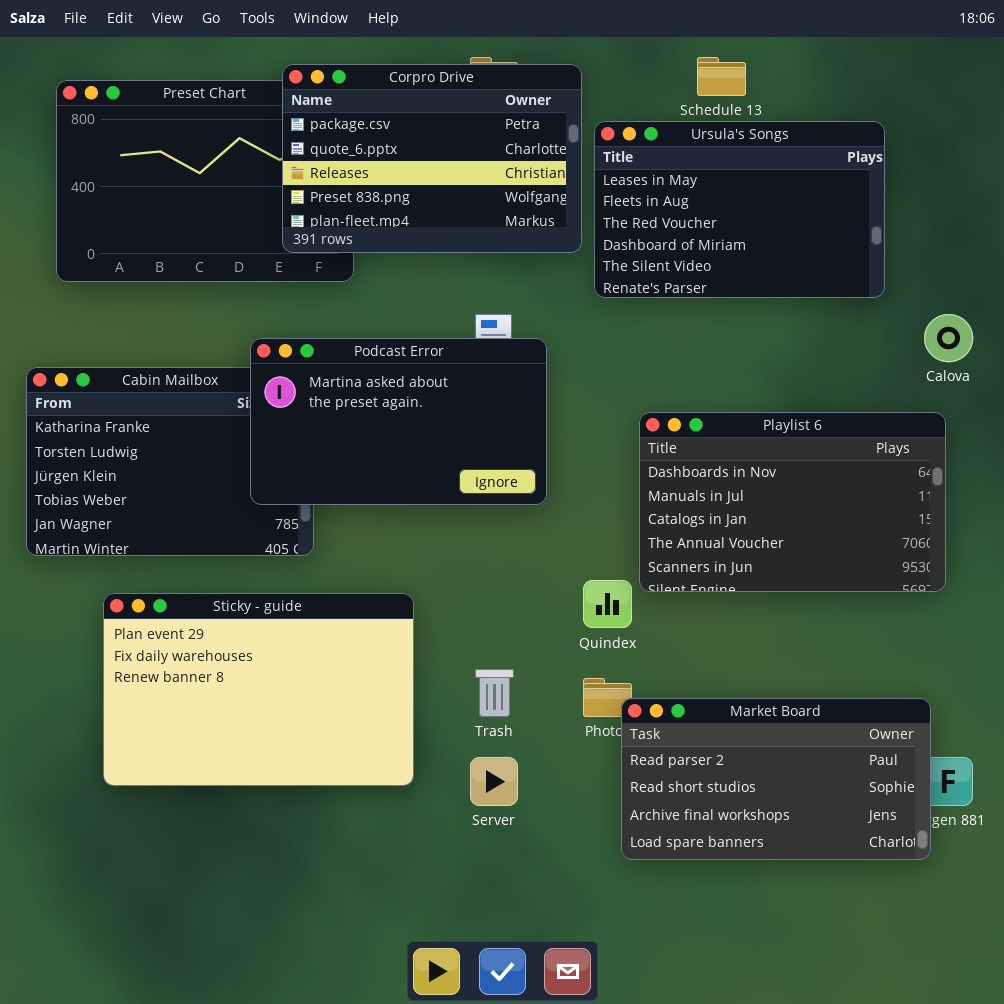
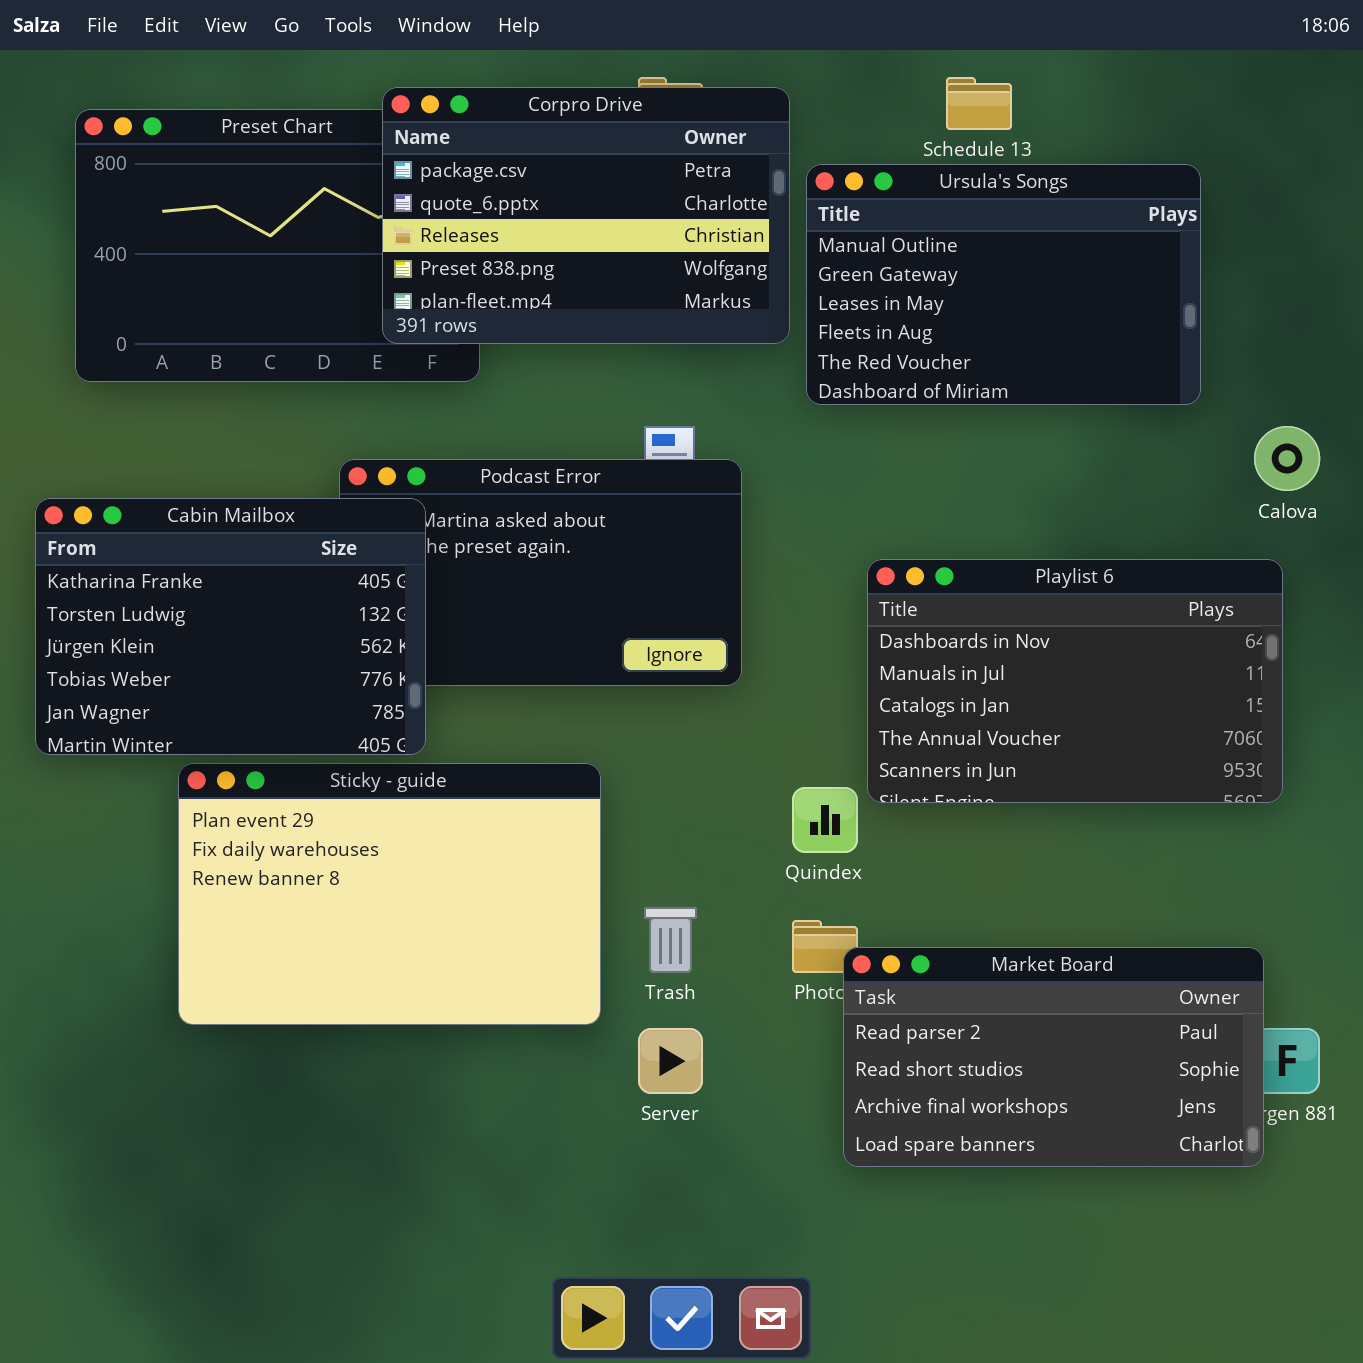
Ursula's Songs: [594,121,885,298] -> [806,164,1201,405], scrolled up 2 rows
Cabin Mailbox: [26,367,314,556] -> [35,498,426,755], raised
Sticky - guide: [103,593,414,786] -> [178,763,601,1025], moved

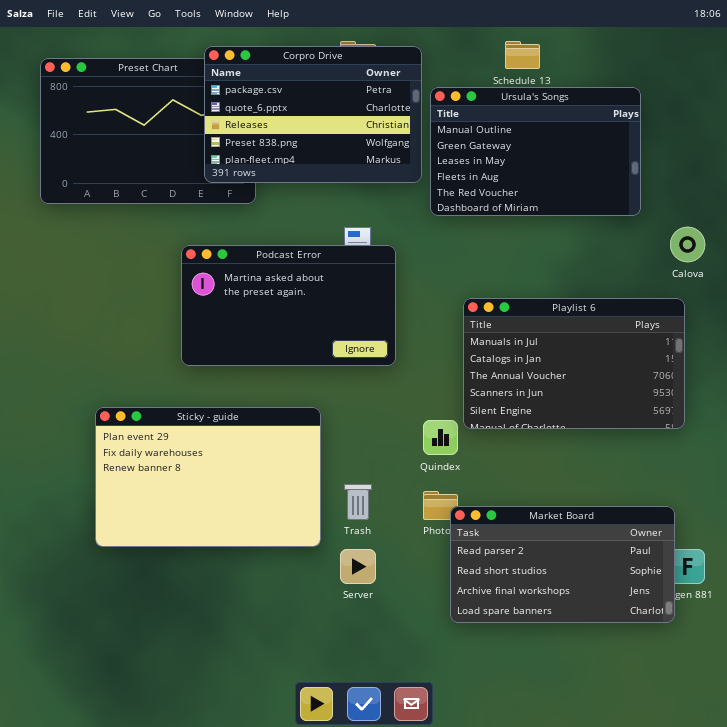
Cabin Mailbox: [35,498,426,755] -> none, closed
Playlist 6: [867,559,1283,803] -> [463,298,685,429], scrolled down 1 row

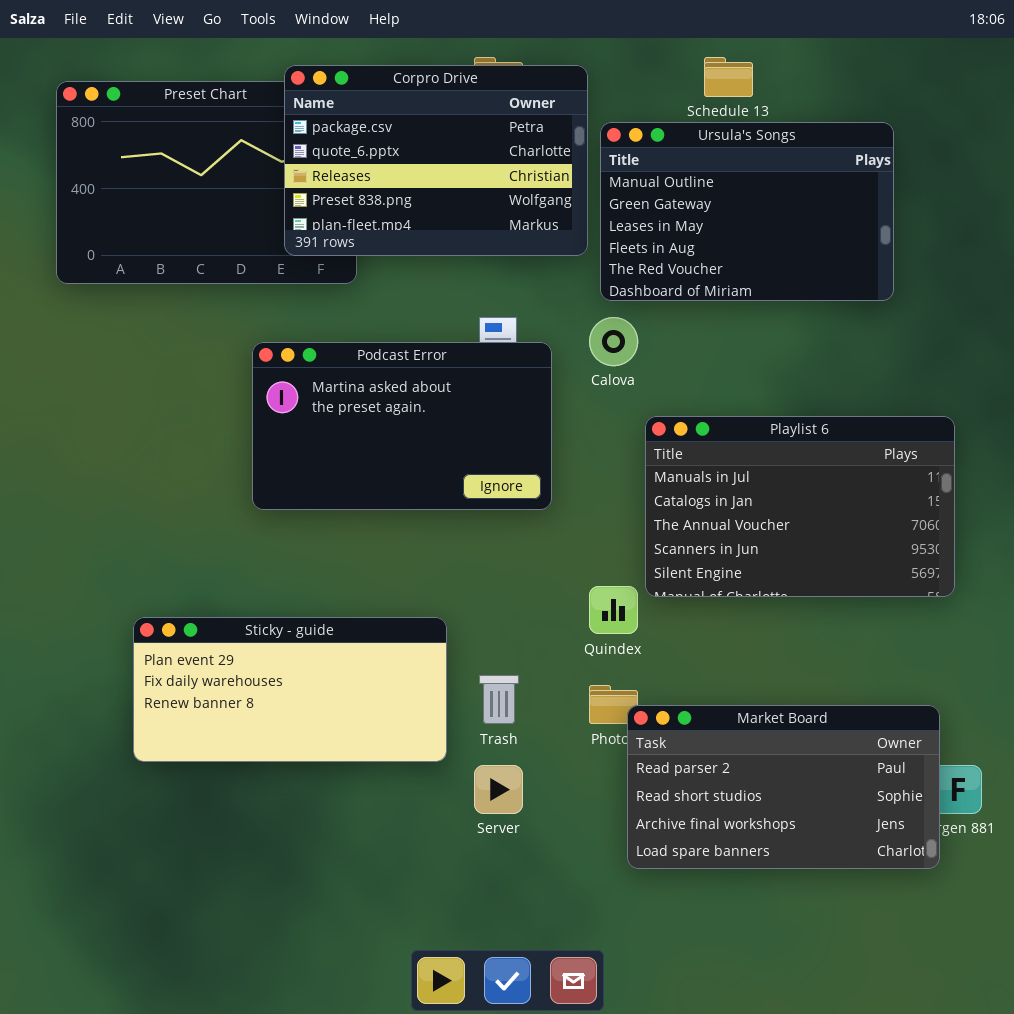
Calova: [670,227,705,262] -> [589,317,638,366], moved
Sticky - guide: [95,407,321,547] -> [133,617,447,762], resized

